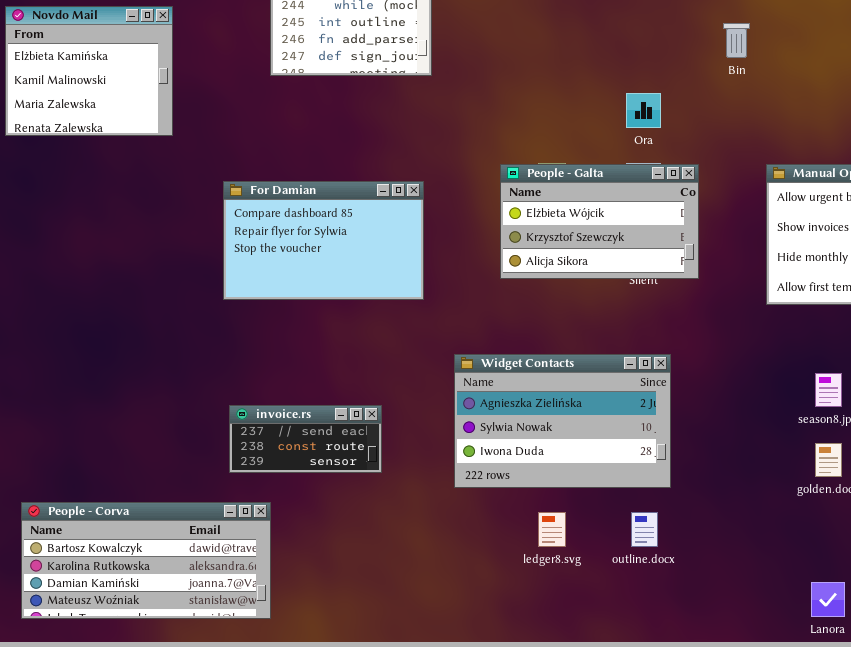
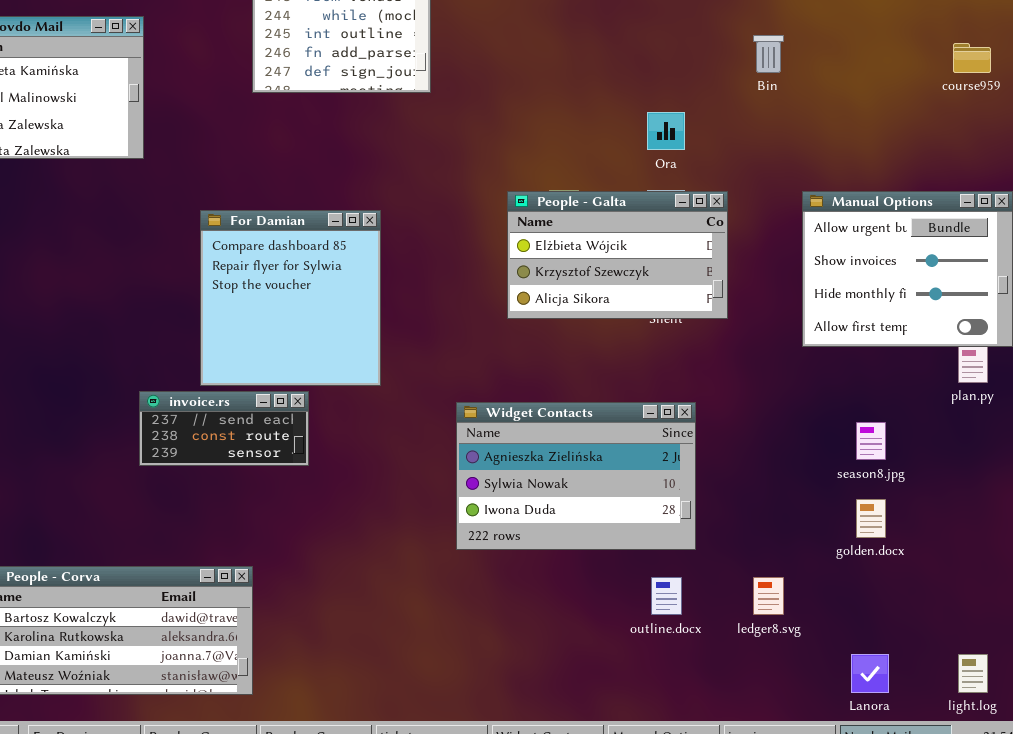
For Damian: [223,181,424,300] -> [200,210,381,386], resized
invoice.rs: [229,405,382,473] -> [139,391,309,466], moved
ledger8.svg: [538,512,566,547] -> [753,577,784,615], moved

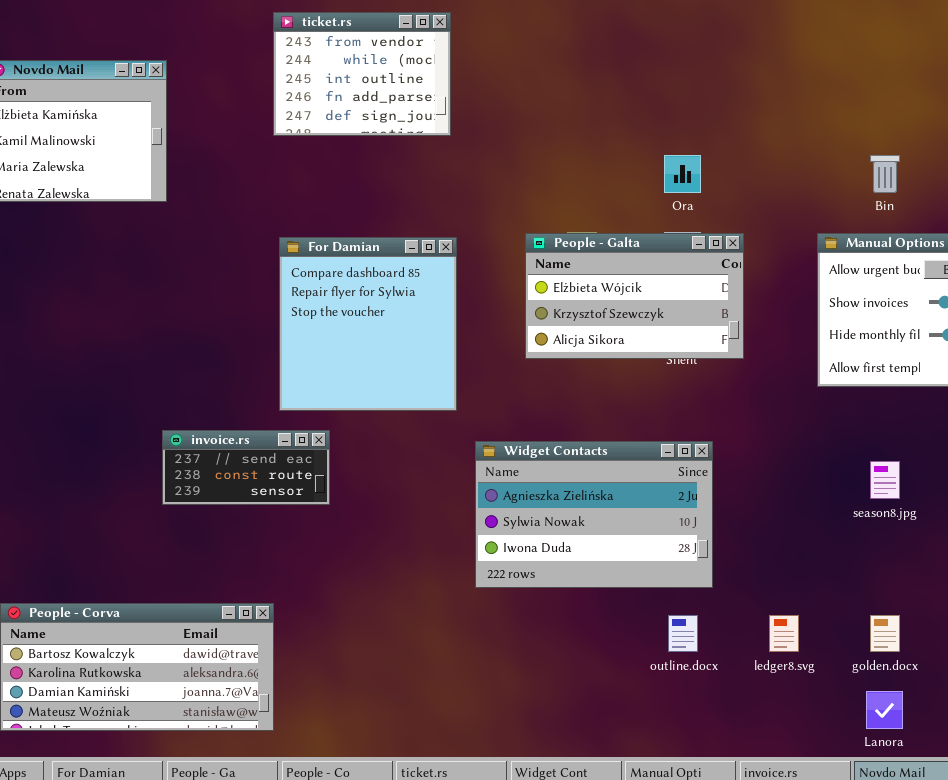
Bin: [753,35,784,73] -> [870,155,900,193], moved
For Damian: [200,210,381,386] -> [279,237,457,411], moved
golden.docx: [856,499,886,538] -> [870,615,900,652], moved

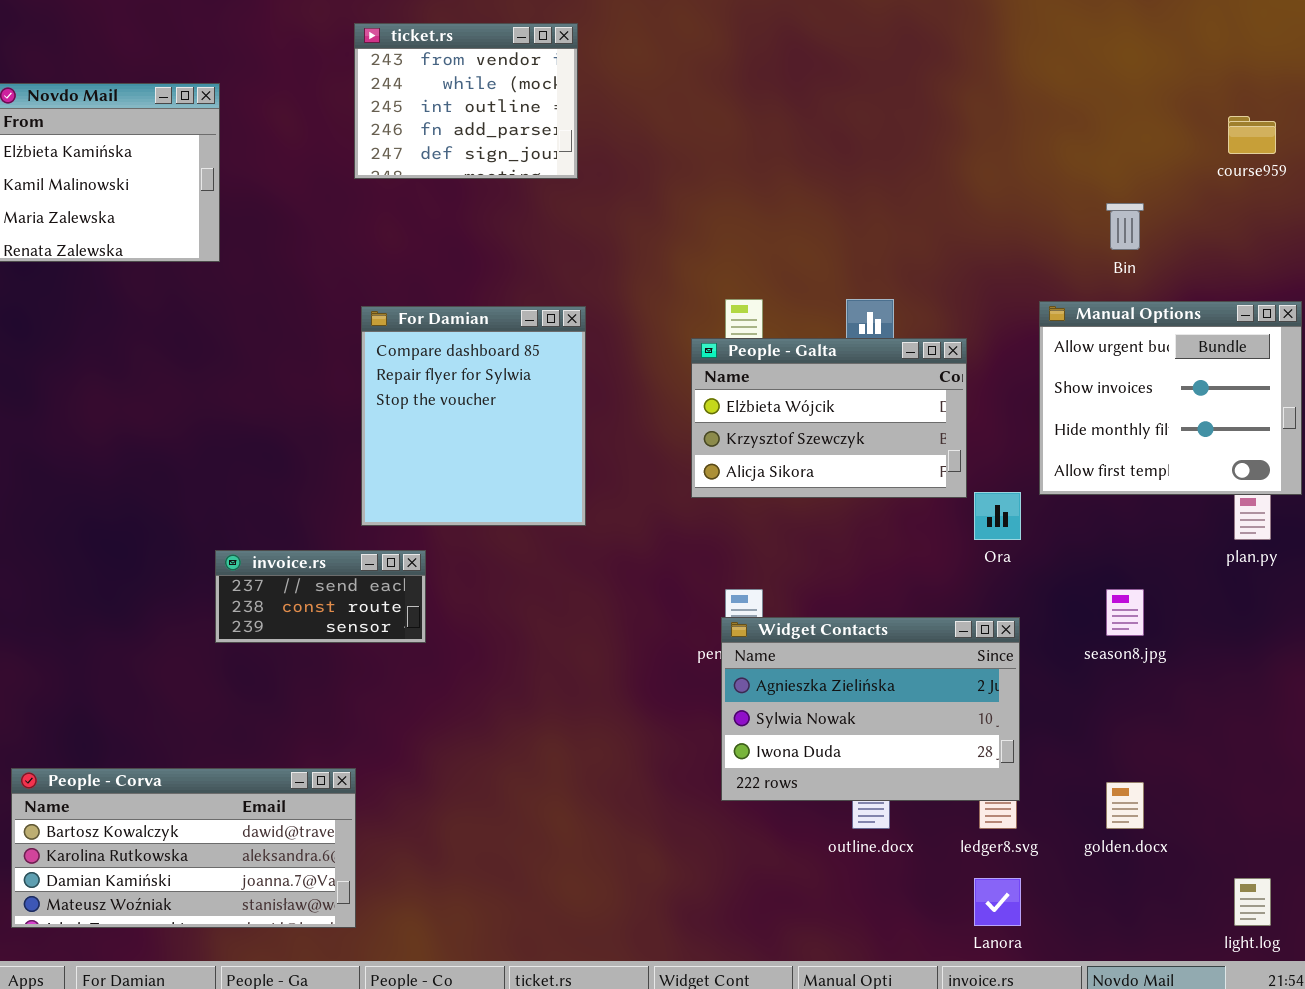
Ora: [664,155,701,193] -> [974,492,1021,540], moved
People - Galta: [525,233,744,359] -> [691,338,967,498], moved
Widget Contacts: [475,441,713,588] -> [721,617,1020,801], moved
Lanora: [866,691,903,729] -> [974,878,1021,926], moved

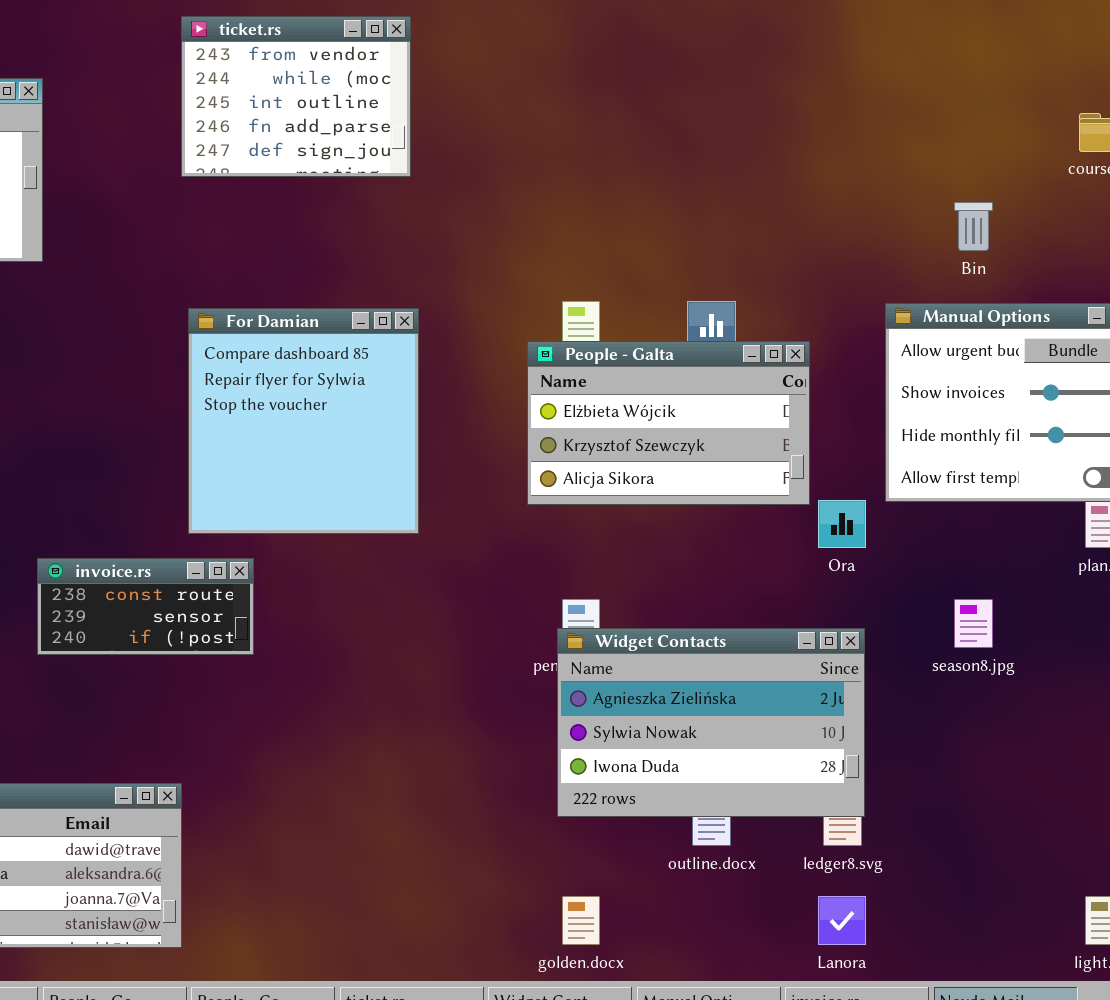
invoice.rs: [215,550,426,643] -> [37,558,254,655], scrolled down 1 row
golden.docx: [1106,782,1144,829] -> [562,896,600,945], moved

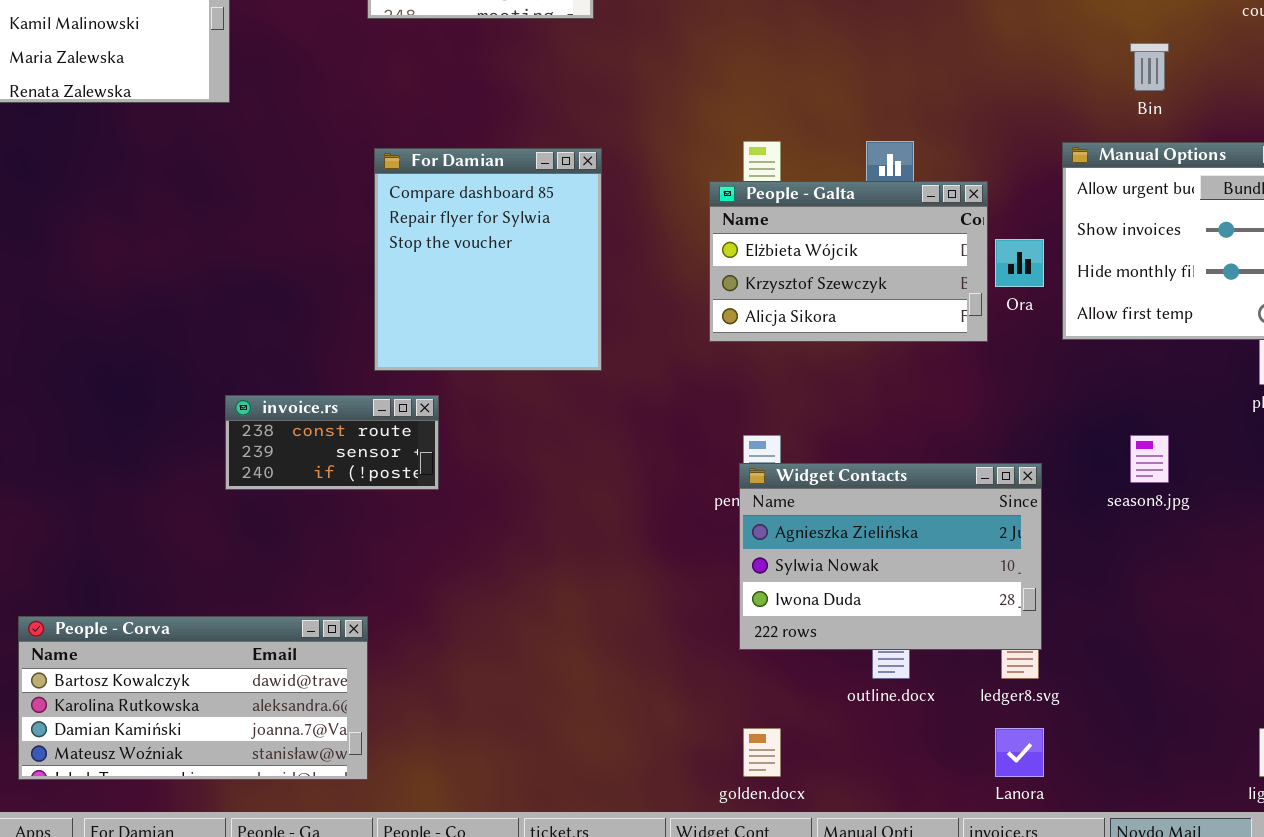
Ora: [818,500,866,548] -> [995,239,1044,287], moved

